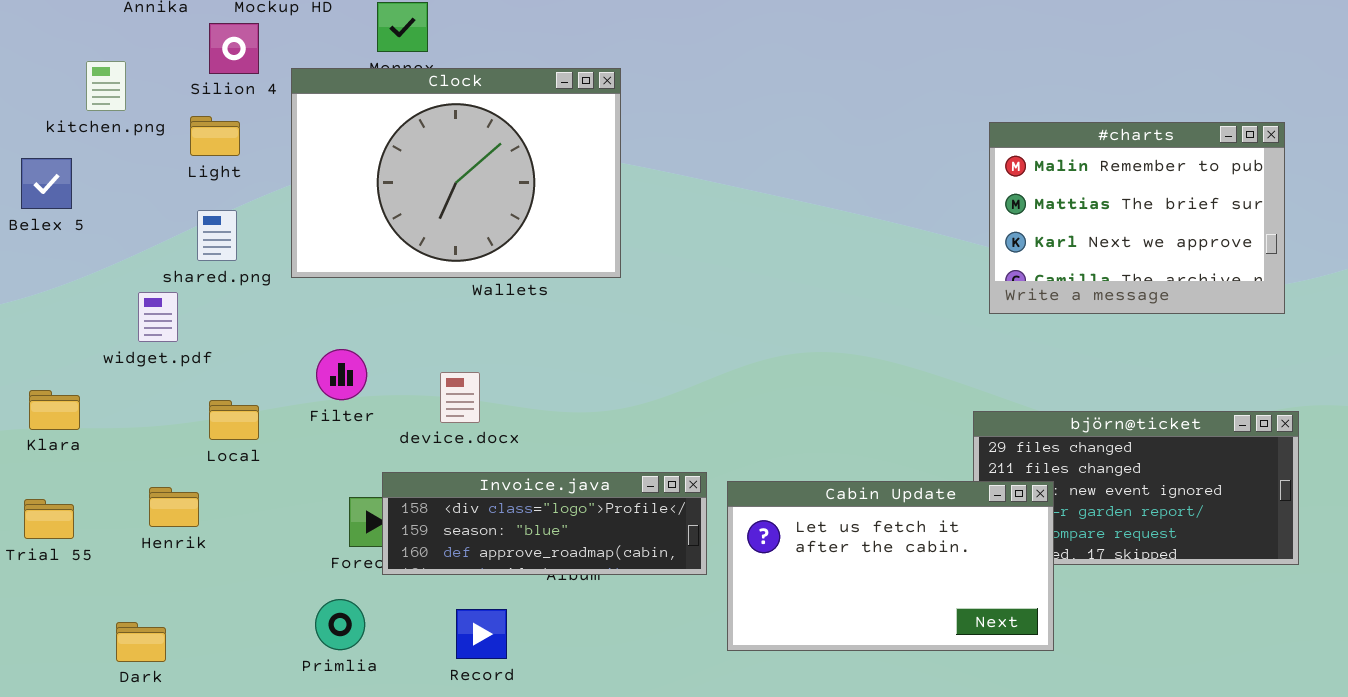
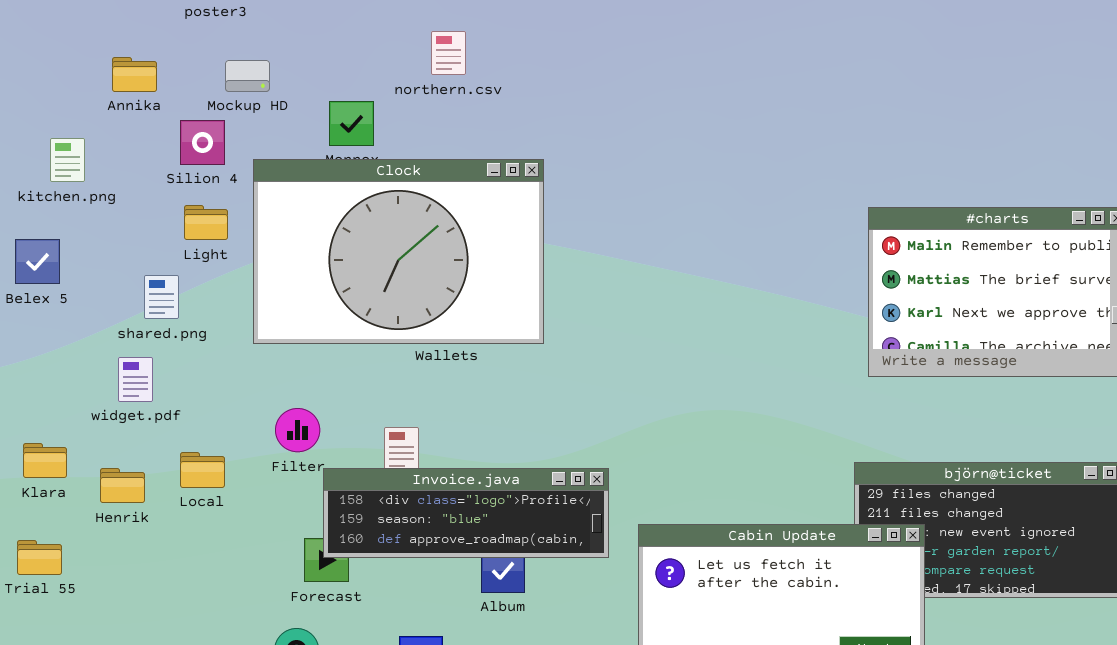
kitchen.png: [86,61,126,111] -> [50,138,85,182], moved
Light: [190,116,240,156] -> [184,205,228,240], moved
shared.png: [197,210,237,261] -> [144,275,179,319], moved
Invoice.java: [382,472,707,575] -> [323,468,609,558], moved
Henrik: [149,487,199,527] -> [100,468,145,503], moved

